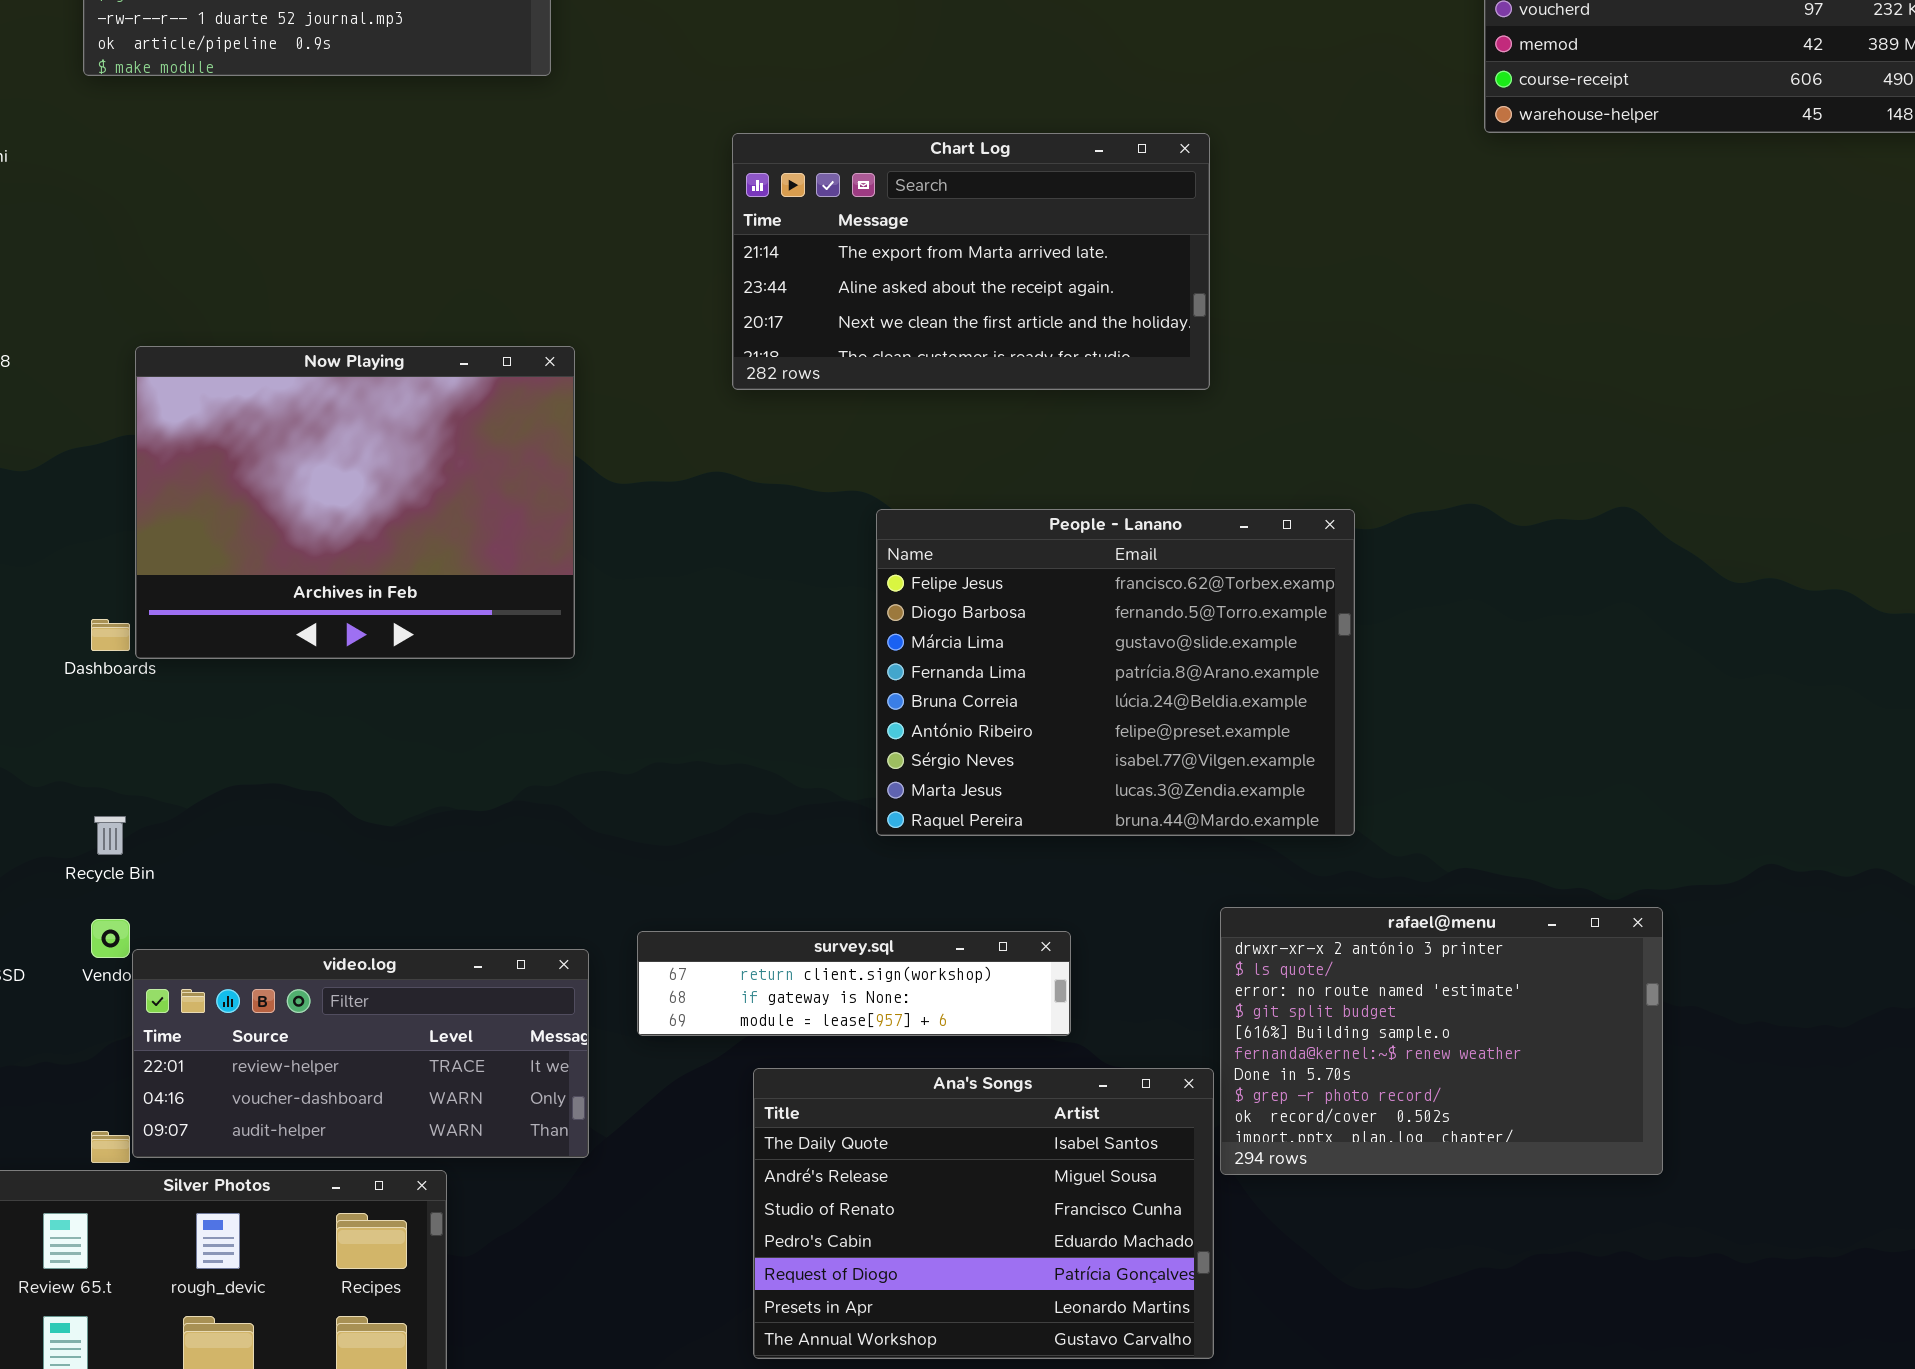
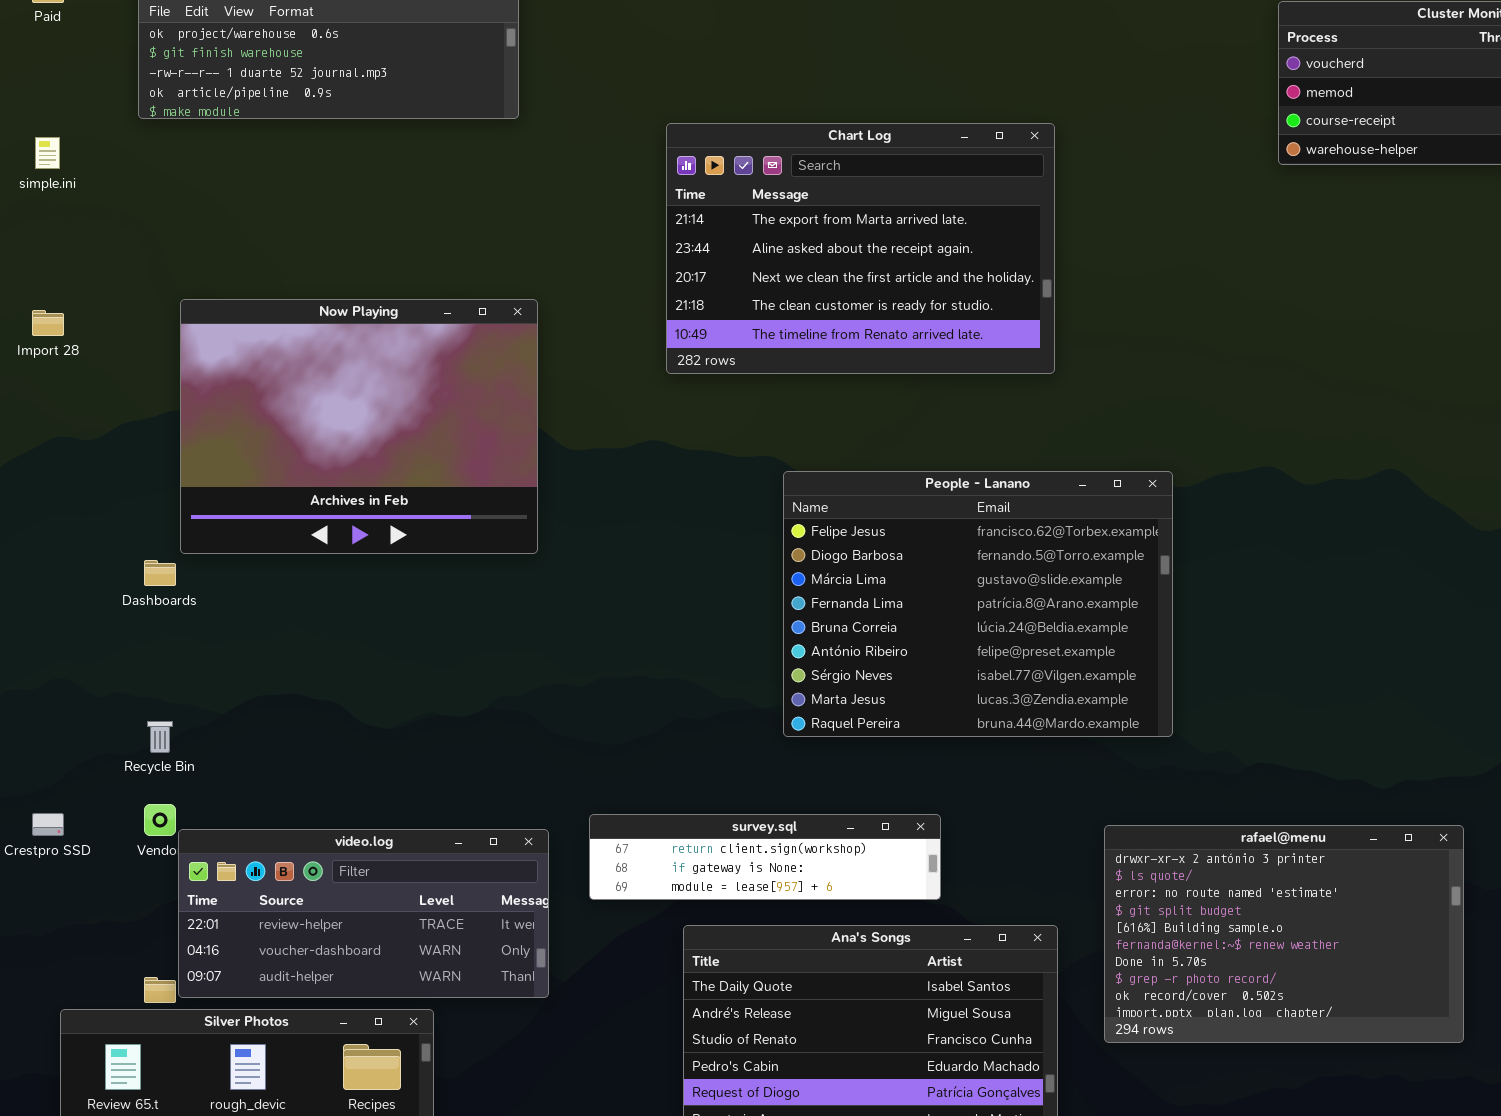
Chart Log: [732,133,1210,390] -> [666,123,1055,374], resized
Now Playing: [135,346,575,659] -> [180,299,538,554], moved
rafael@menu: [1220,907,1663,1175] -> [1104,825,1464,1043], moved

